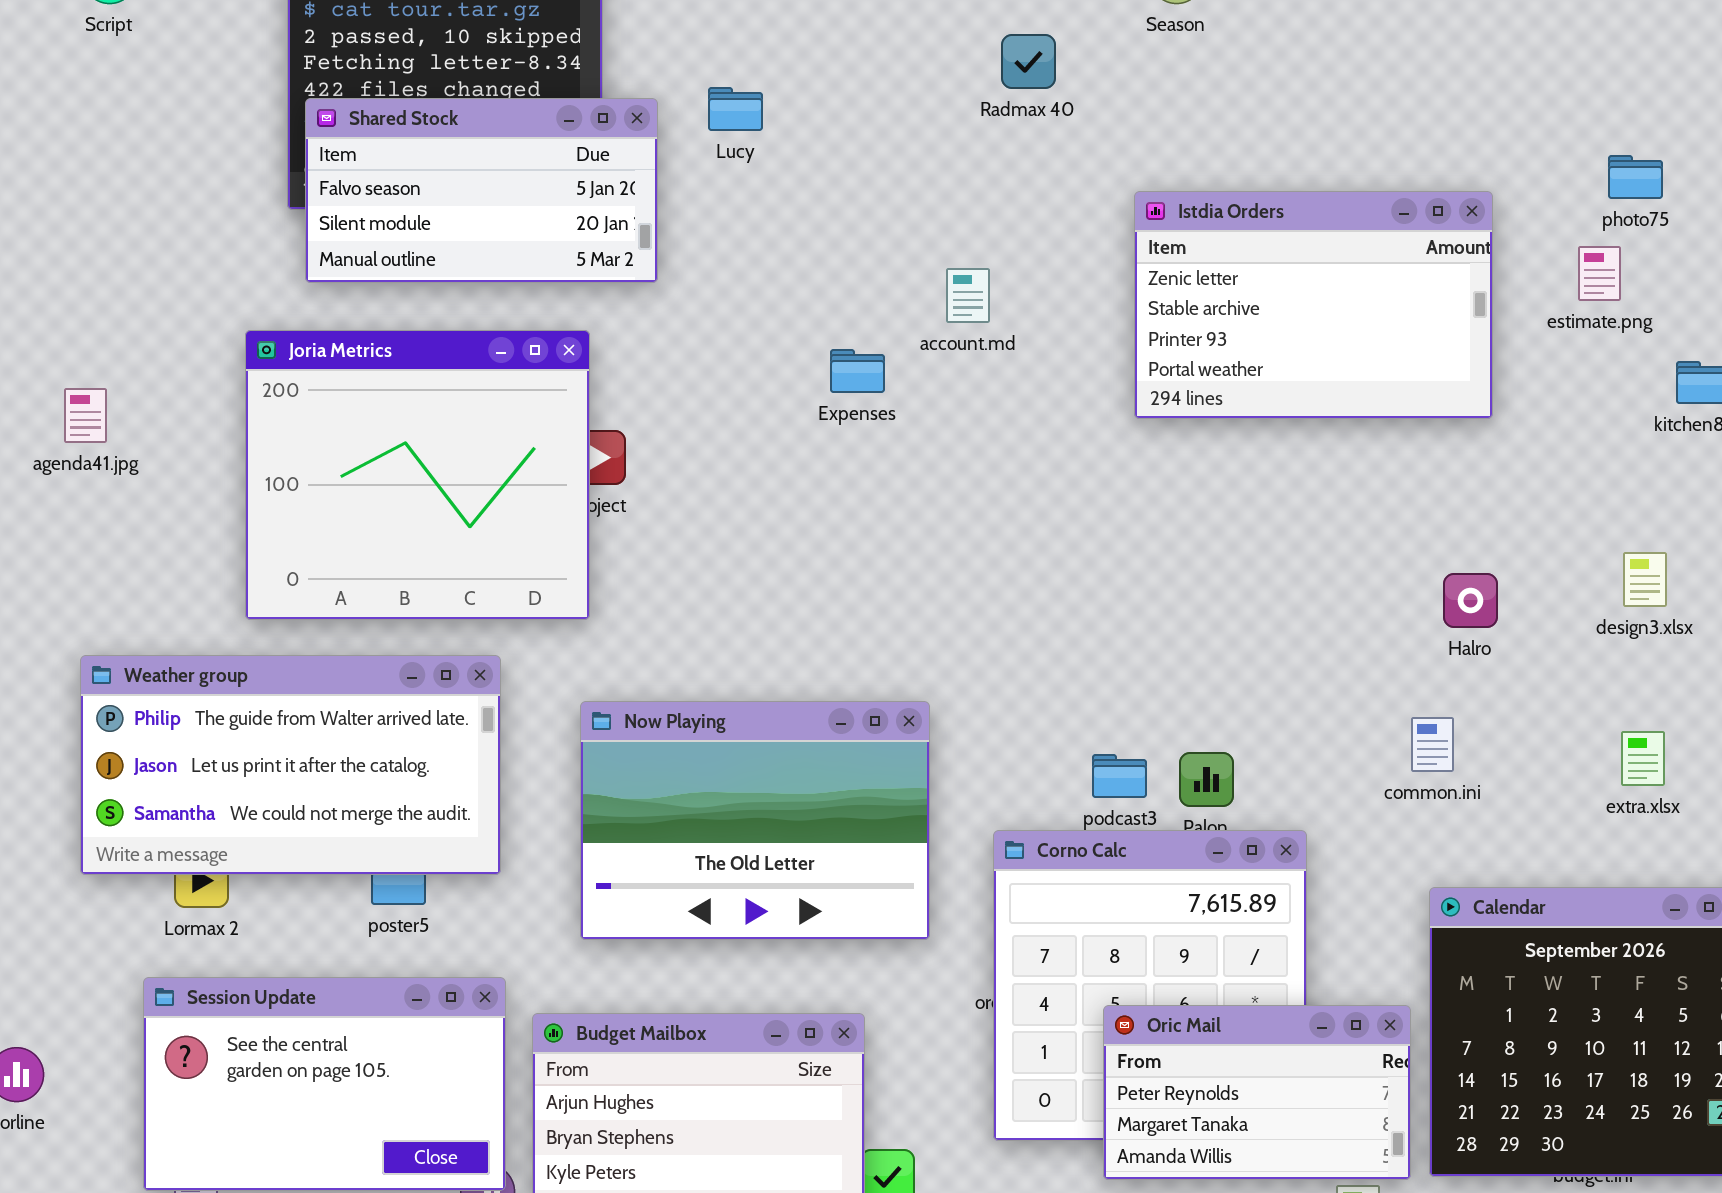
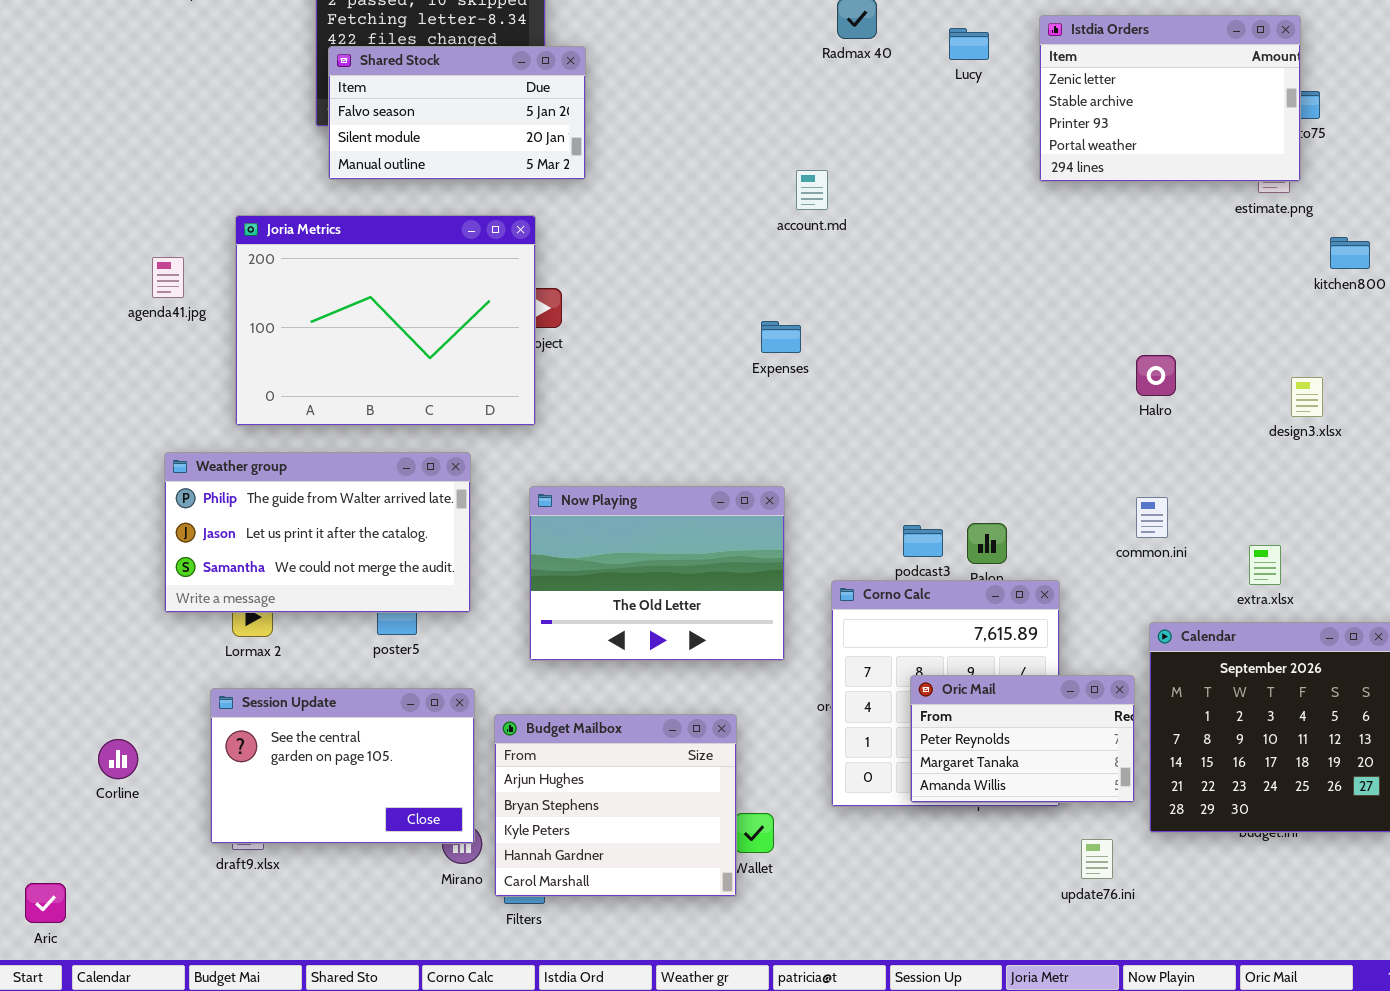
Lucy: [708,87,763,131] -> [949,28,989,60], moved
Istdia Orders: [1134,191,1493,419] -> [1039,15,1301,182], moved
Joria Metrics: [245,330,590,620] -> [235,215,536,426], resized
Expenses: [830,349,885,393] -> [761,321,801,353], moved
Halro: [1443,573,1498,628] -> [1136,355,1176,396], moved
extra.xlsx: [1621,731,1665,786] -> [1249,545,1281,585], moved
Oric Mail: [1103,1005,1411,1180] -> [910,675,1135,803], moved

